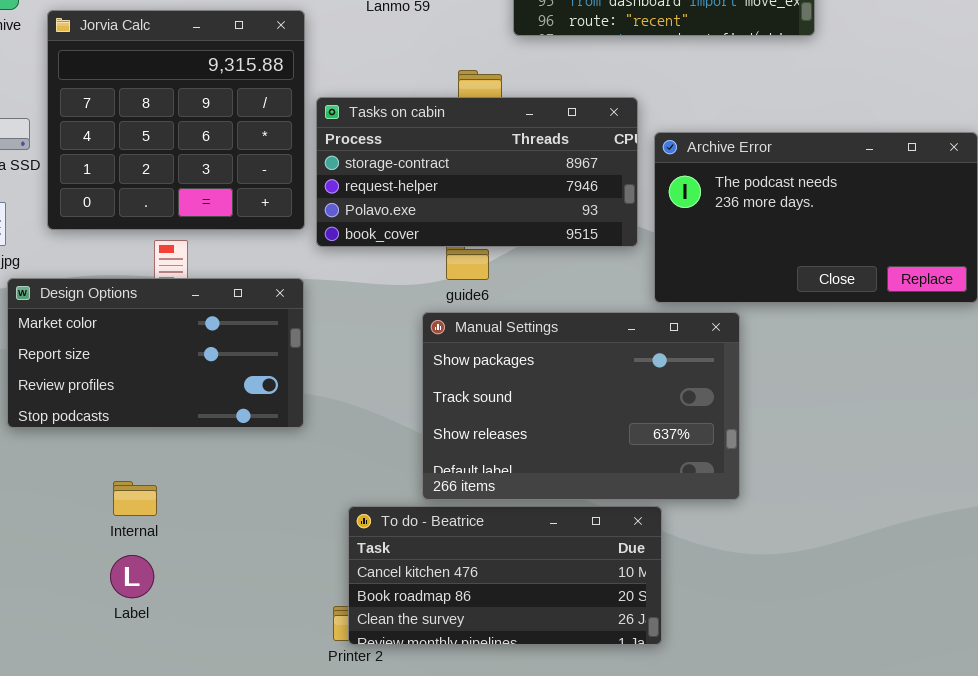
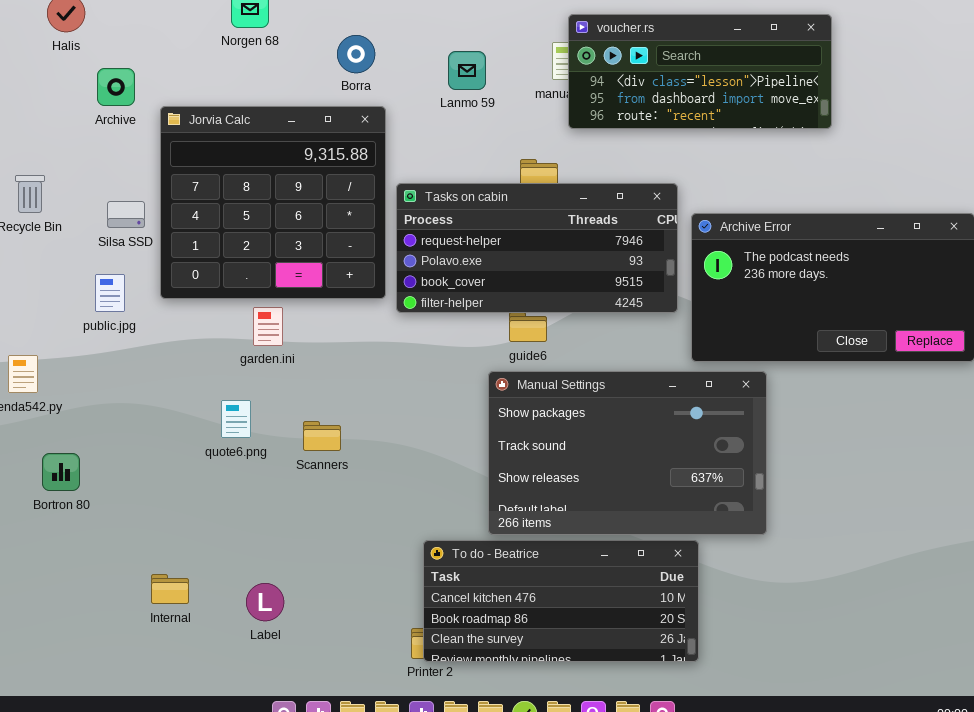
Tasks on cabin: [316,97,638,247] -> [396,183,678,313], scrolled down 1 row
Design Options: [7,278,304,428] -> none, closed
Internal: [113,481,157,516] -> [151,574,189,604], moved
Label: [110,555,154,598] -> [246,583,284,621], moved

